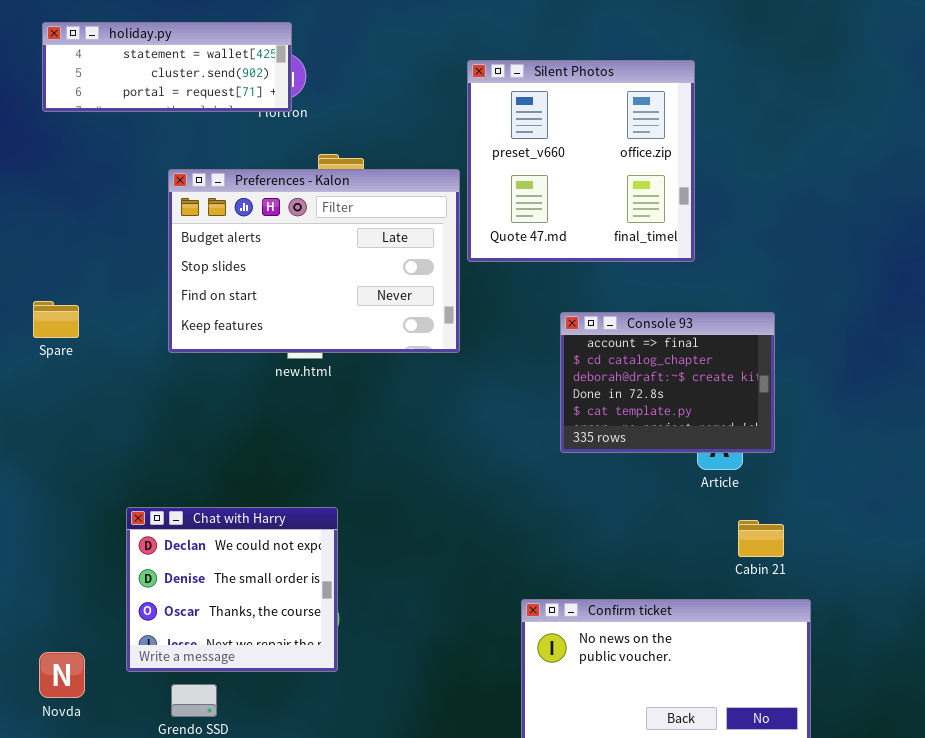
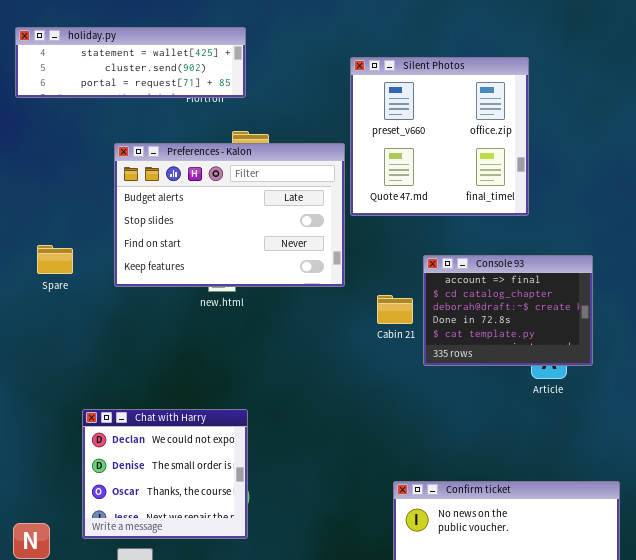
holiday.py: [42,22,292,112] -> [15,27,246,98], resized
Spare: [33,301,79,338] -> [37,245,73,274], moved
Cabin 21: [738,520,784,557] -> [377,295,413,324], moved

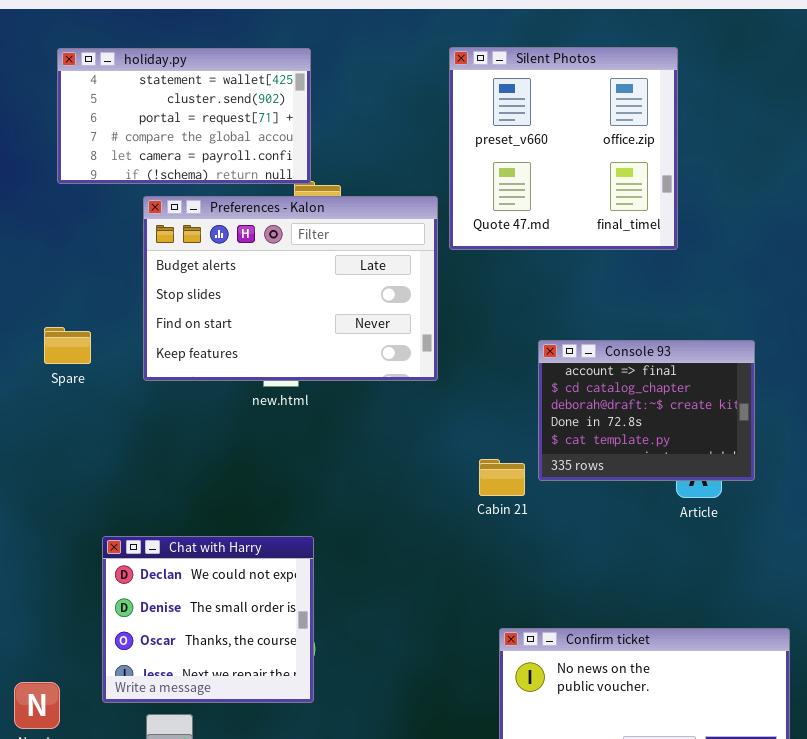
holiday.py: [15,27,246,98] -> [57,48,311,184], resized
Silent Photos: [350,57,529,216] -> [449,47,678,250], moved
Cabin 21: [377,295,413,324] -> [479,459,525,496], moved

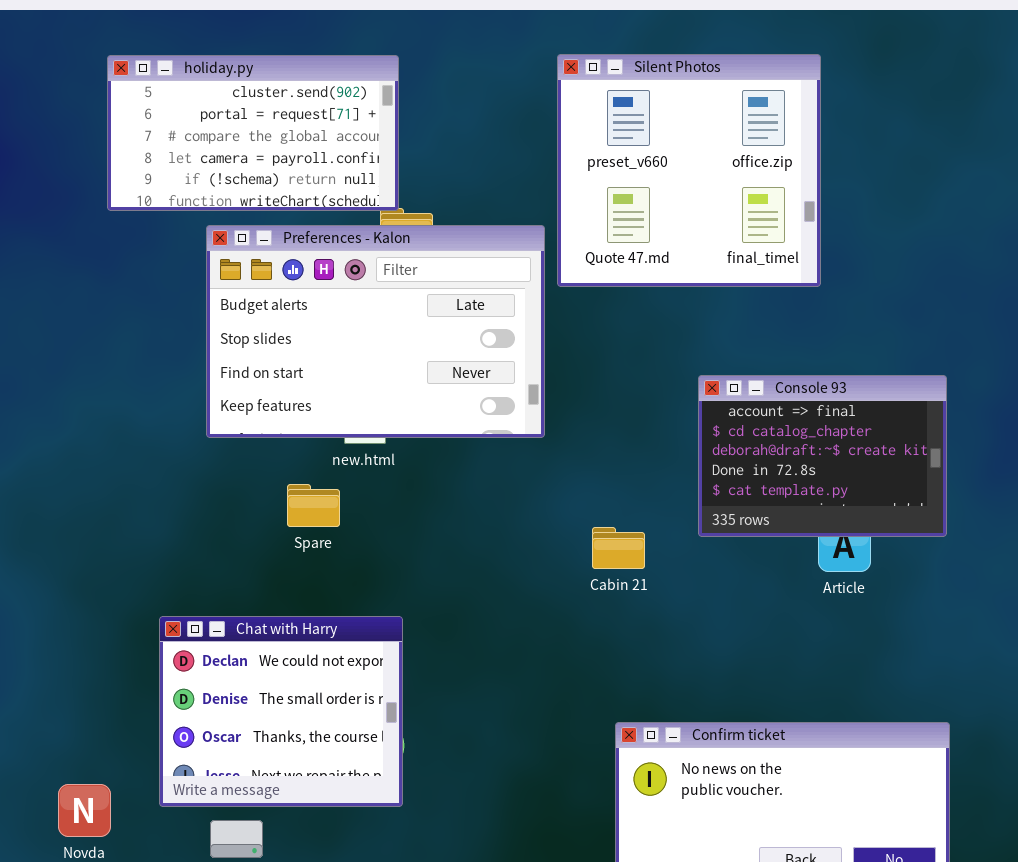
holiday.py: [57,48,311,184] -> [107,55,399,211], scrolled down 1 row
Spare: [44,327,91,364] -> [287,484,340,527], moved
Console 93: [538,340,755,481] -> [698,375,947,537], moved

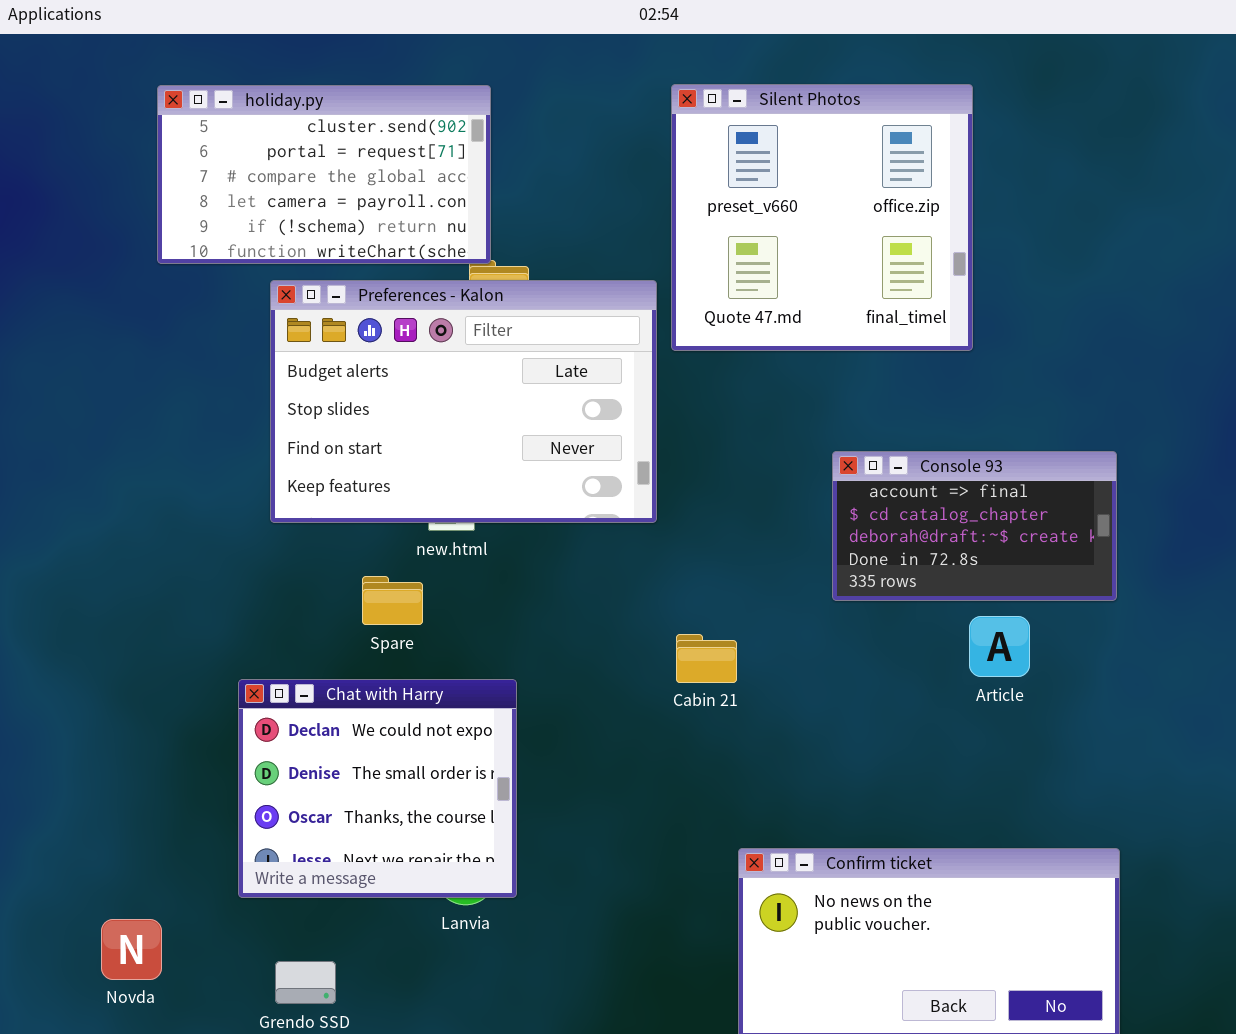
Console 93: [698,375,947,537] -> [832,451,1117,601], resized
Cabin 21: [592,527,645,569] -> [676,634,737,683], moved
Chat with Harry: [159,616,403,807] -> [238,679,517,898], moved

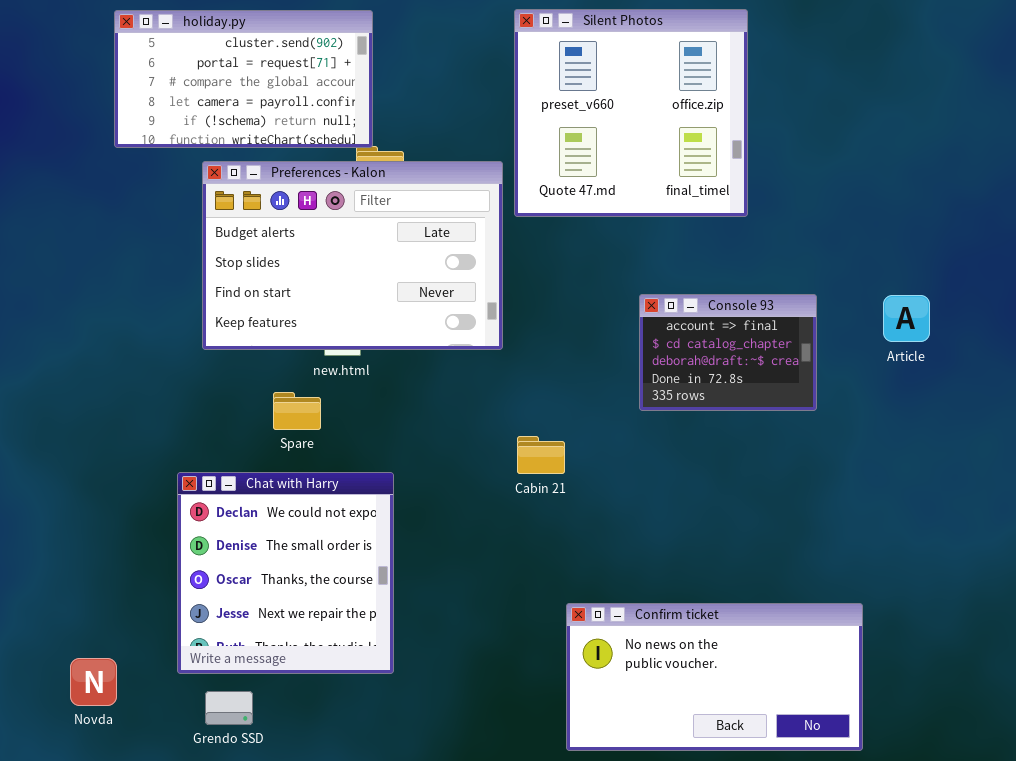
Console 93: [832,451,1117,601] -> [639,294,817,411], resized
Article: [969,616,1030,677] -> [883,295,930,342], moved
Chat with Harry: [238,679,517,898] -> [177,472,394,674], resized

